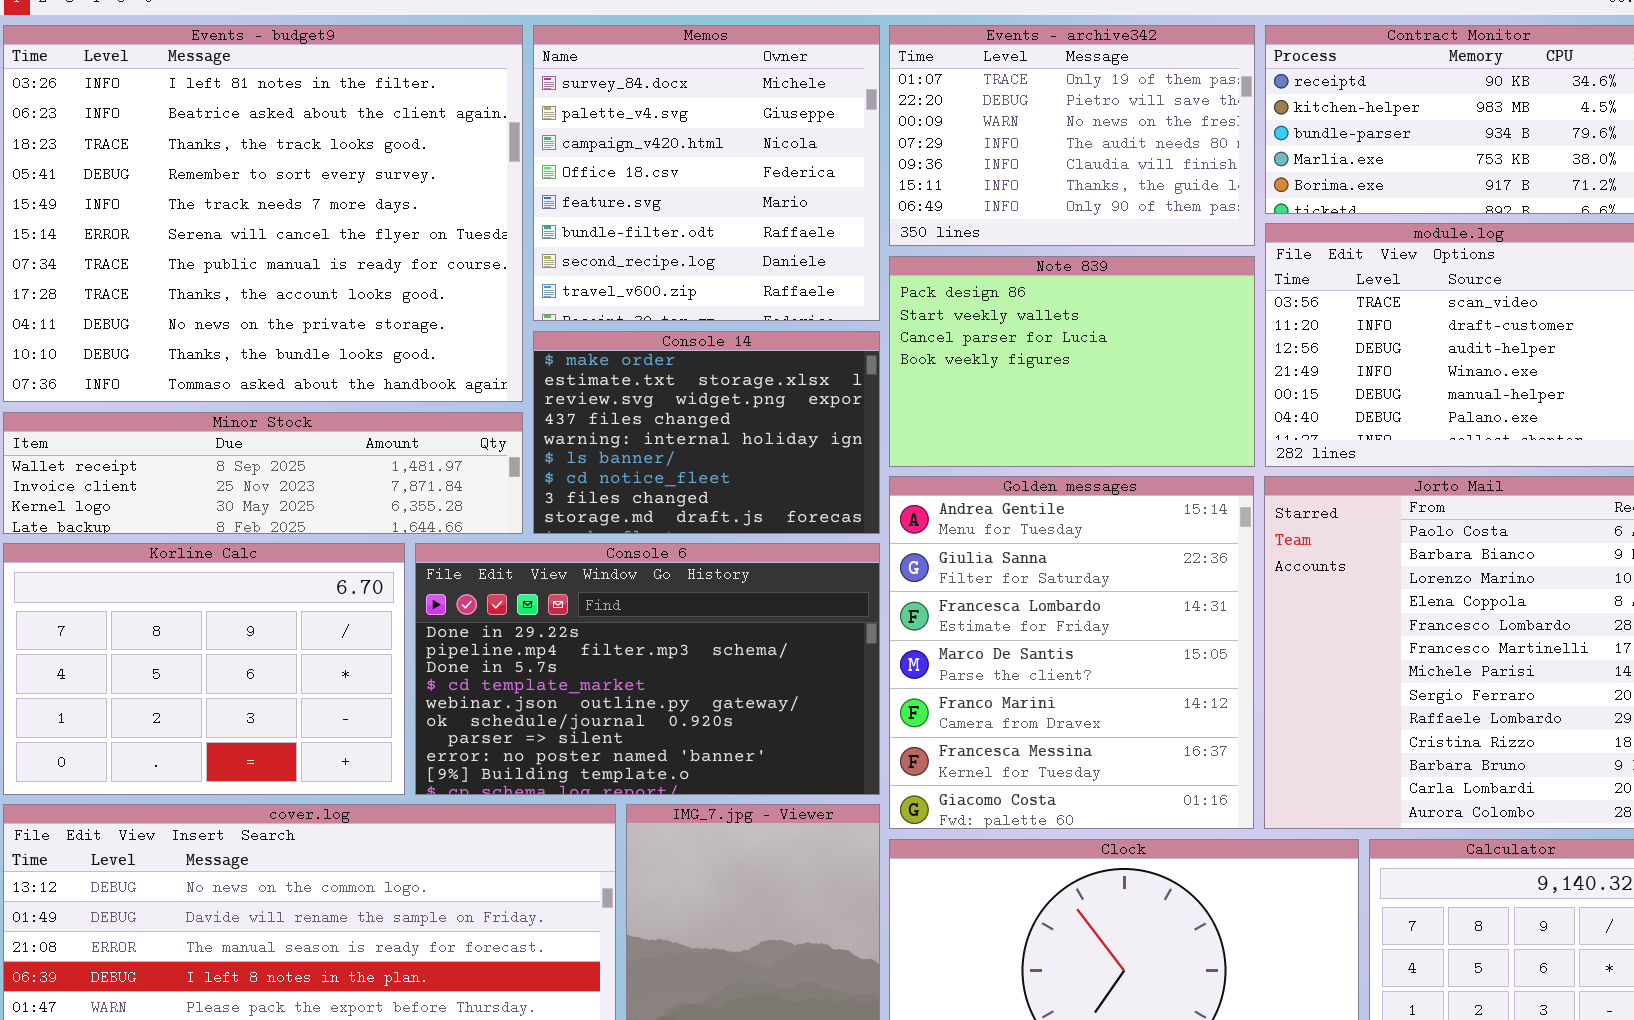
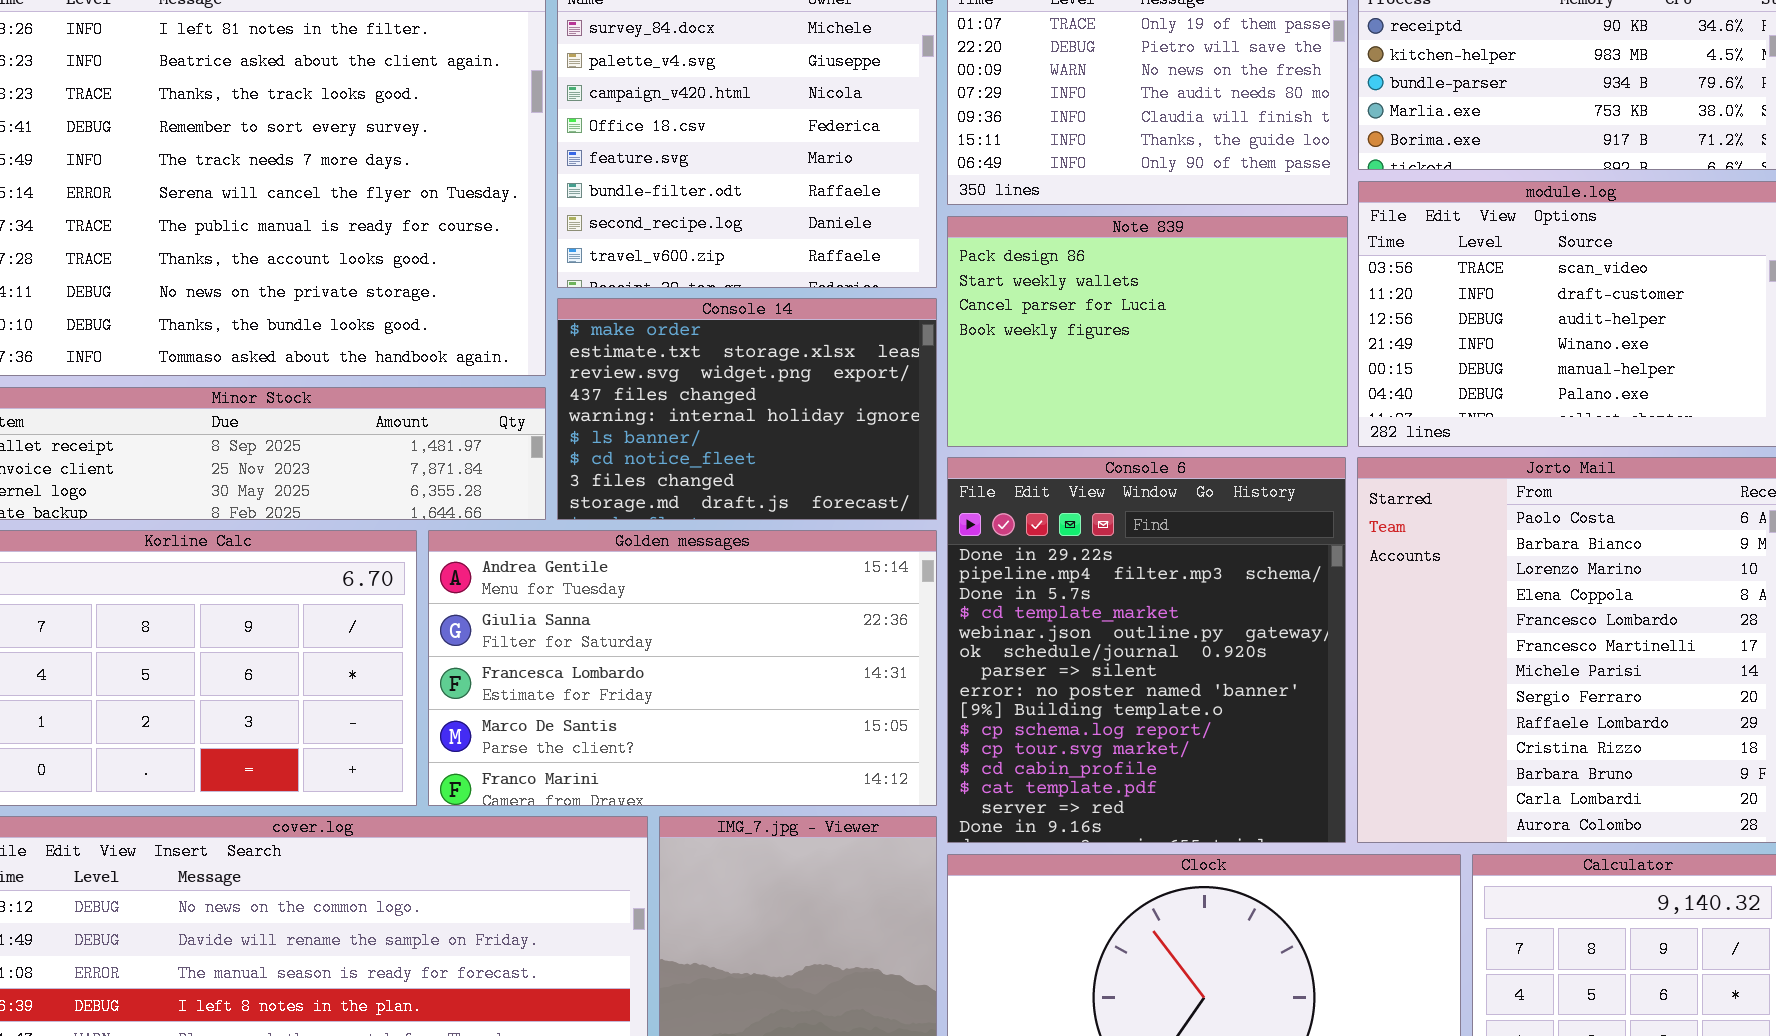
Golden messages: [889,476,1254,829] -> [428,530,937,806], moved, resized
Console 6: [415,543,880,795] -> [947,457,1346,843], moved, resized

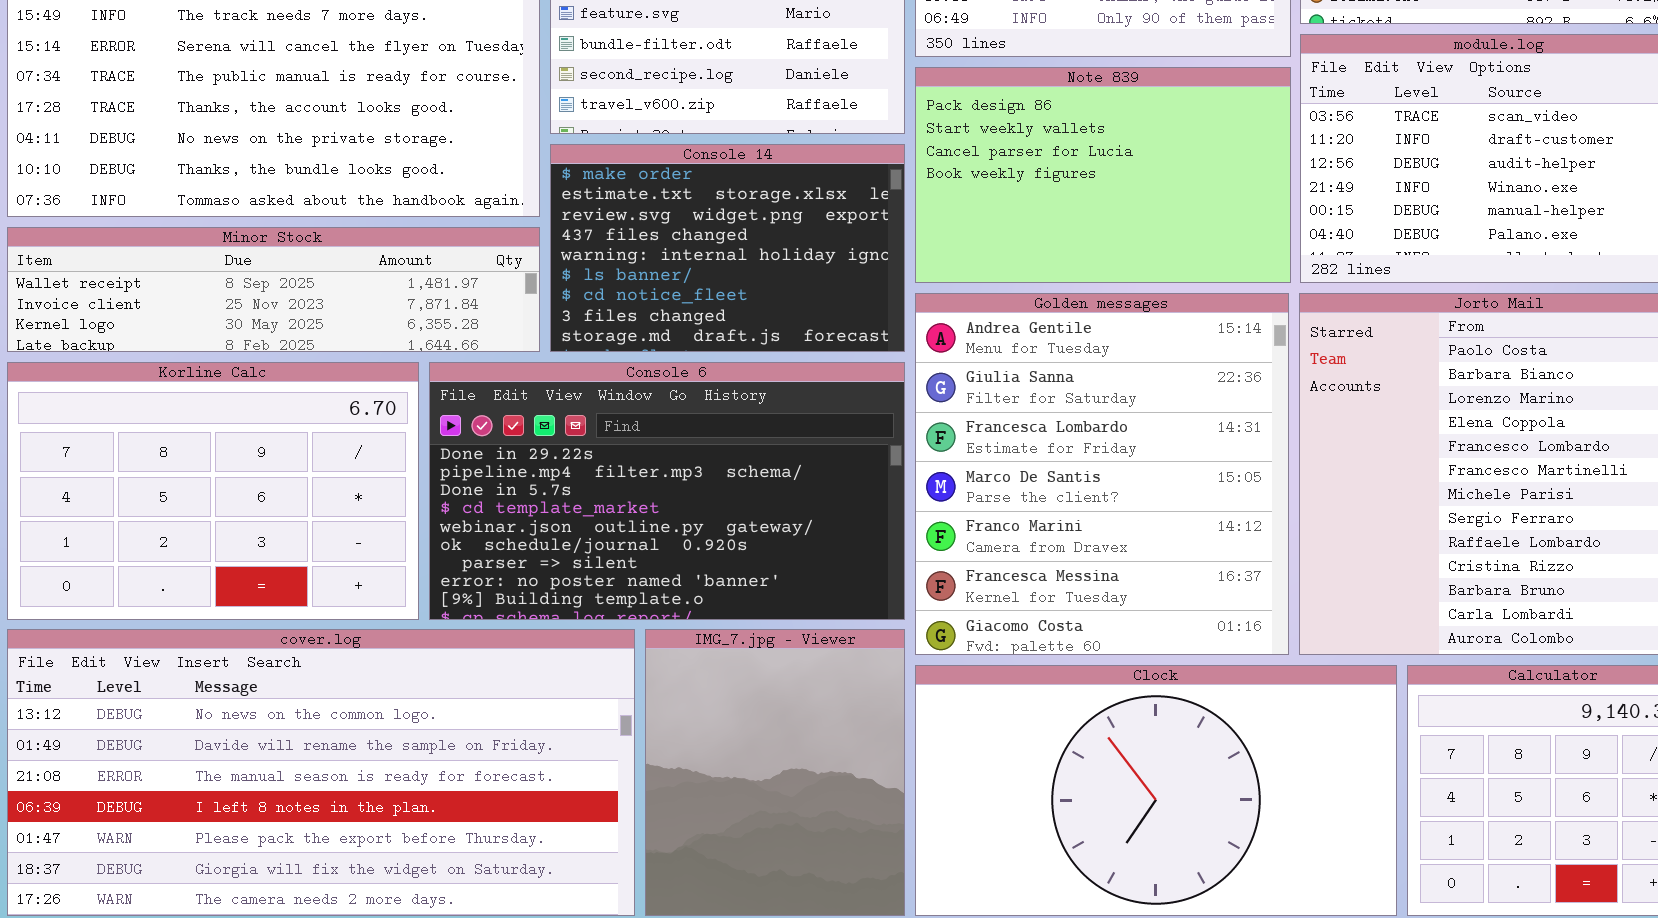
Console 6: [947,457,1346,843] -> [429,362,905,620], moved, resized
Golden messages: [428,530,937,806] -> [915,293,1289,655], moved, resized

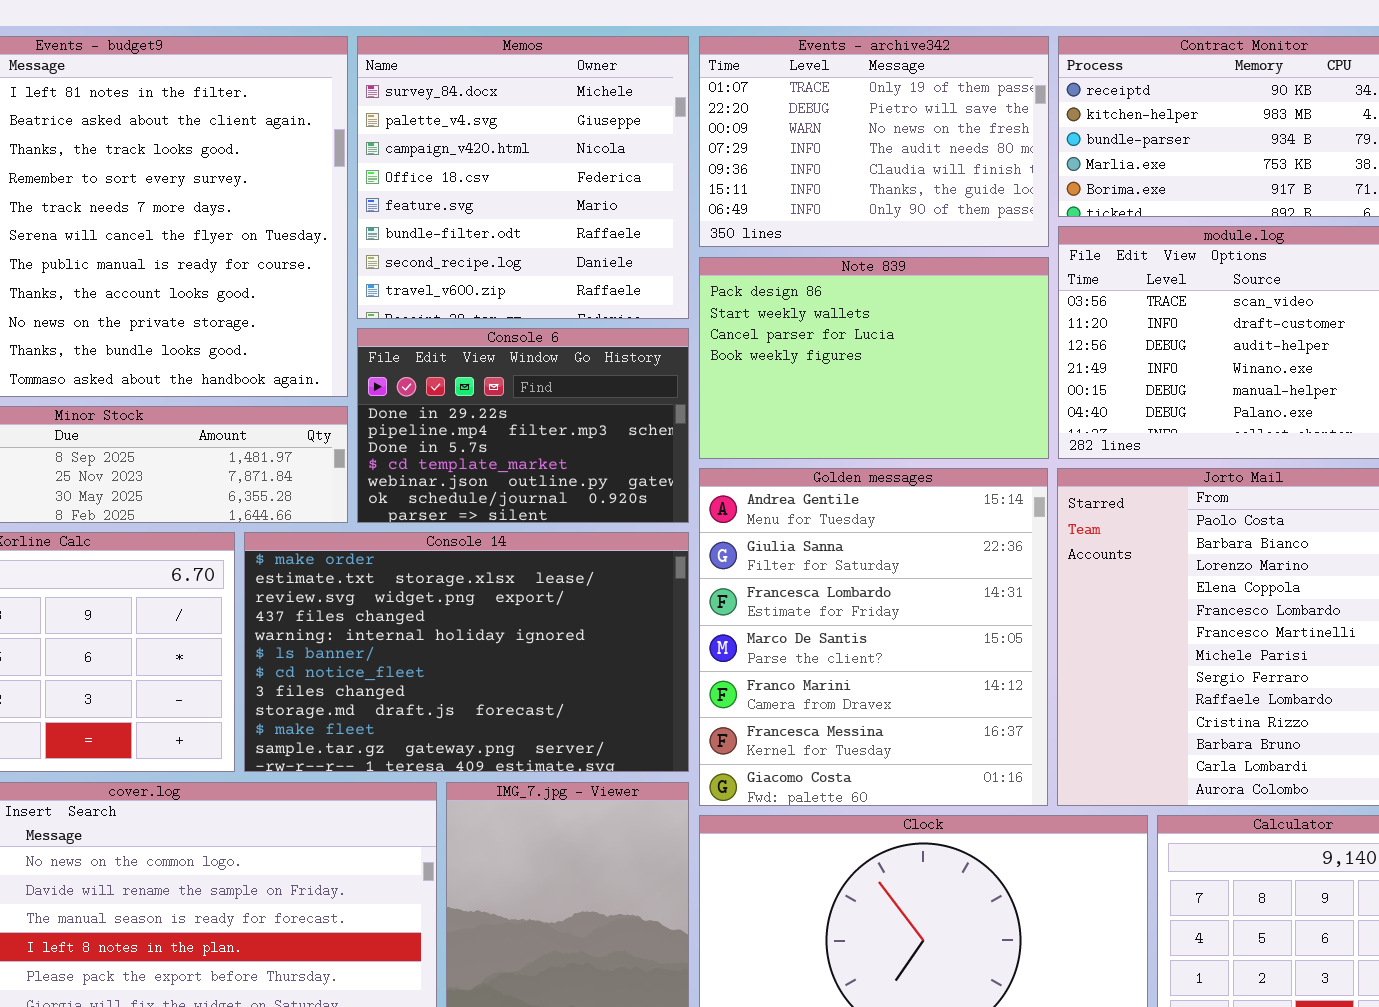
Console 14: [550,144,905,352] -> [244,532,689,772], moved, resized
Console 6: [429,362,905,620] -> [357,328,689,523], moved, resized

